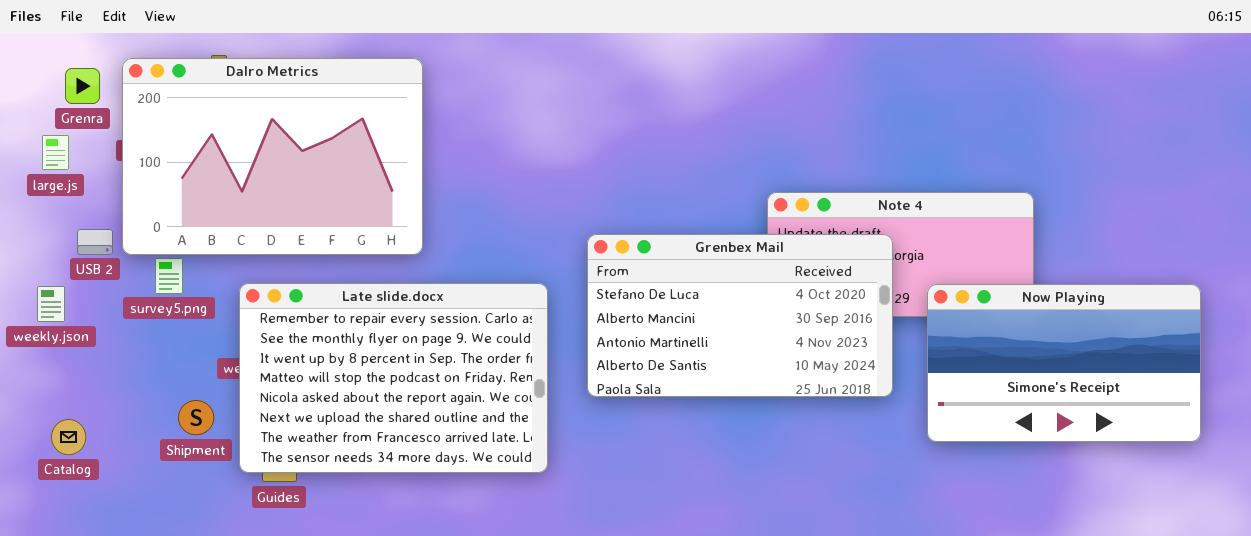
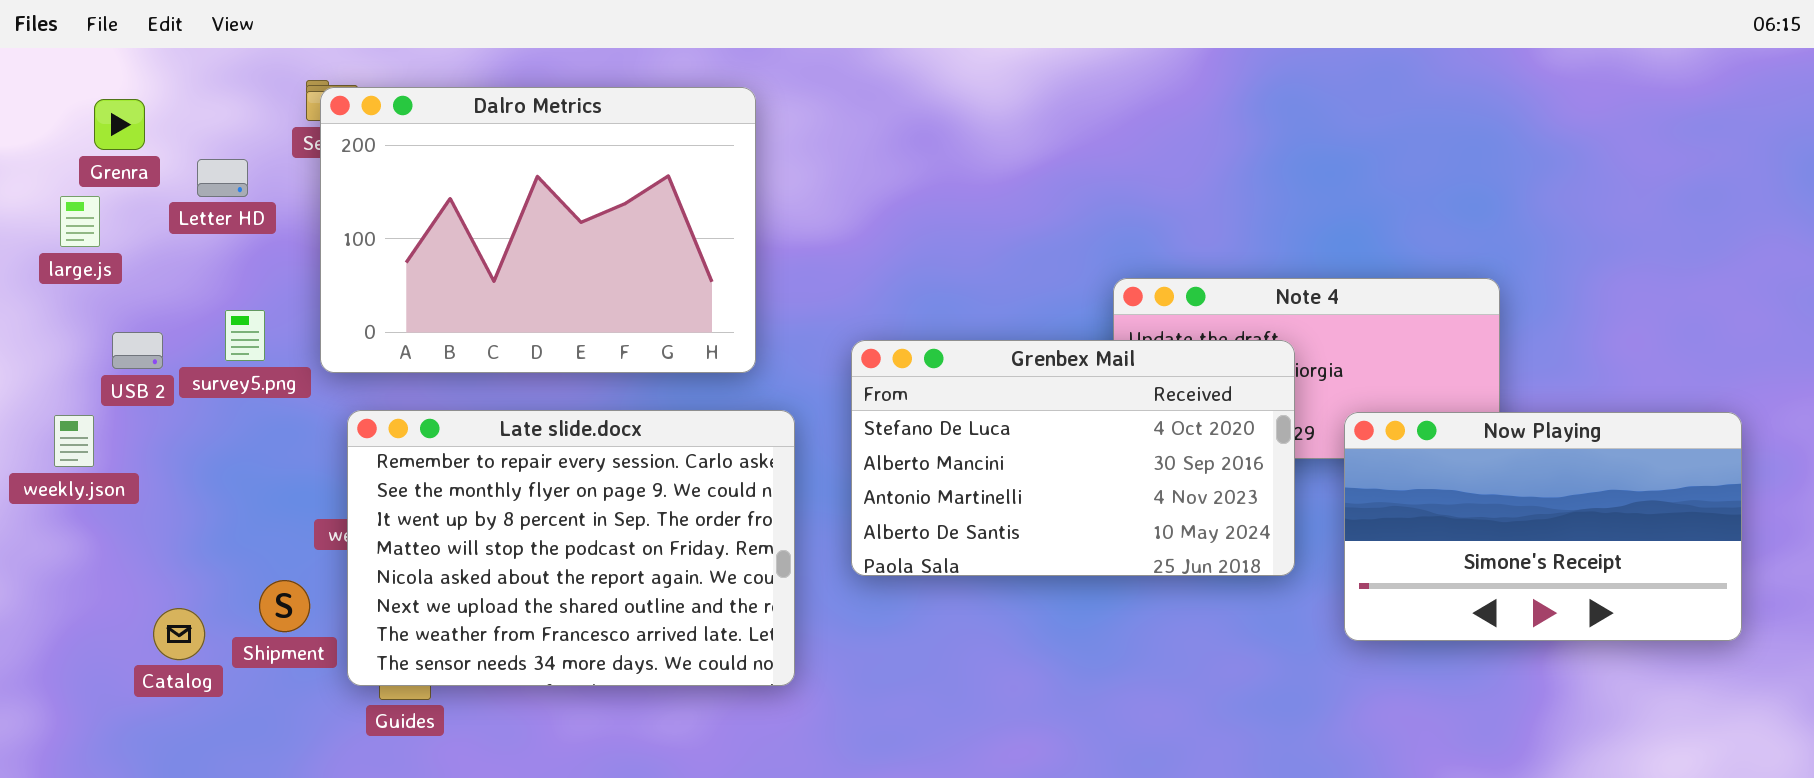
Dalro Metrics: [122,58,423,255] -> [320,87,756,373], moved
survey5.png: [155,258,183,294] -> [225,310,265,361], moved
Catalog: [51,419,86,455] -> [153,608,205,660], moved

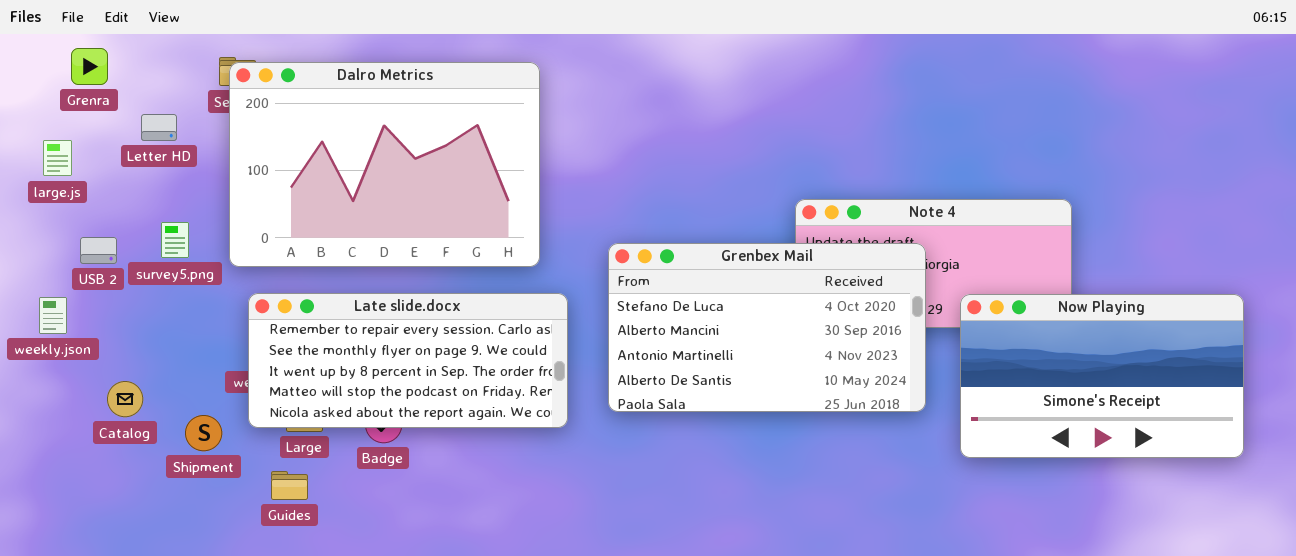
Grenra: [94,99,145,150] -> [71,48,108,85], moved
Late slide.docx: [347,410,795,686] -> [248,293,568,428], resized
Catalog: [153,608,205,660] -> [107,381,143,417], moved

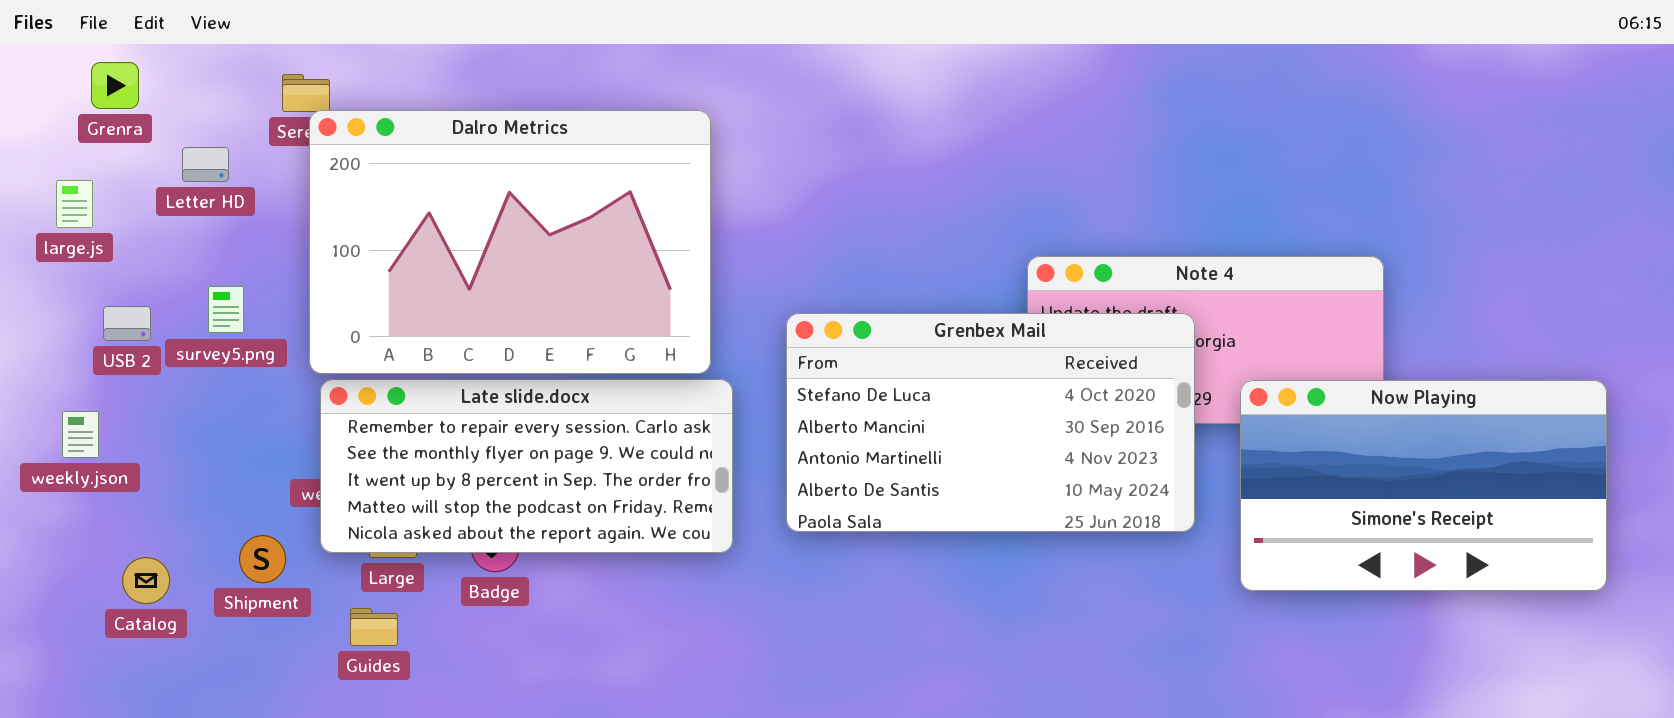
Dalro Metrics: [229,62,540,267] -> [309,110,711,374], moved
weekly.json: [39,297,67,334] -> [62,411,99,458], moved
Catalog: [107,381,143,417] -> [122,557,170,604], moved

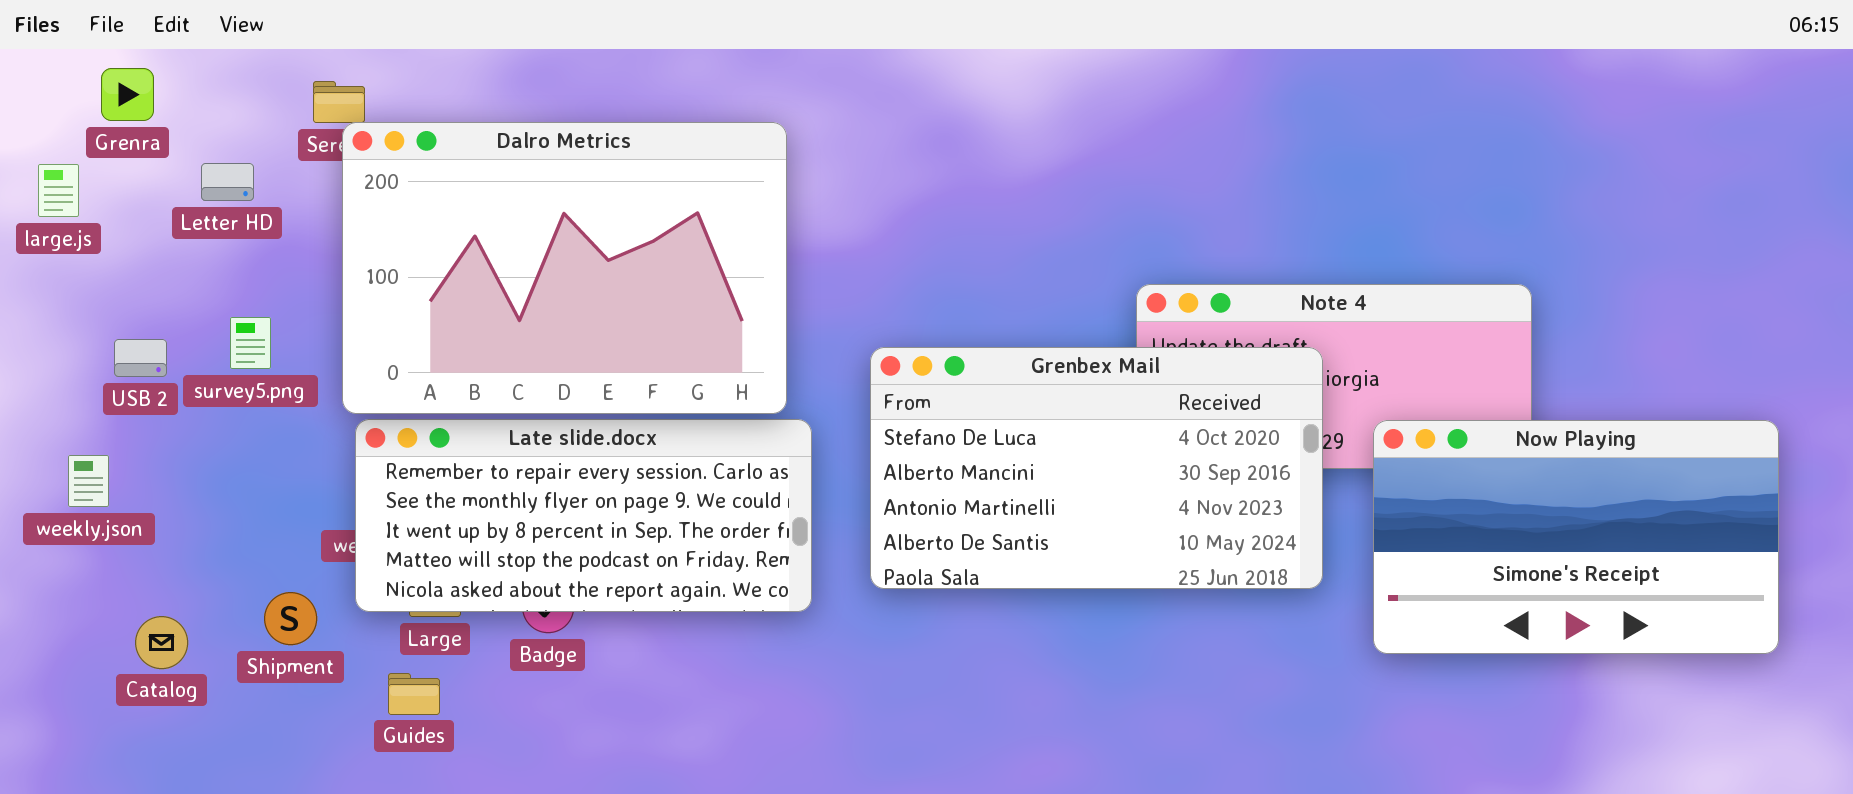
large.js: [56,180,93,228] -> [38,164,79,217], moved

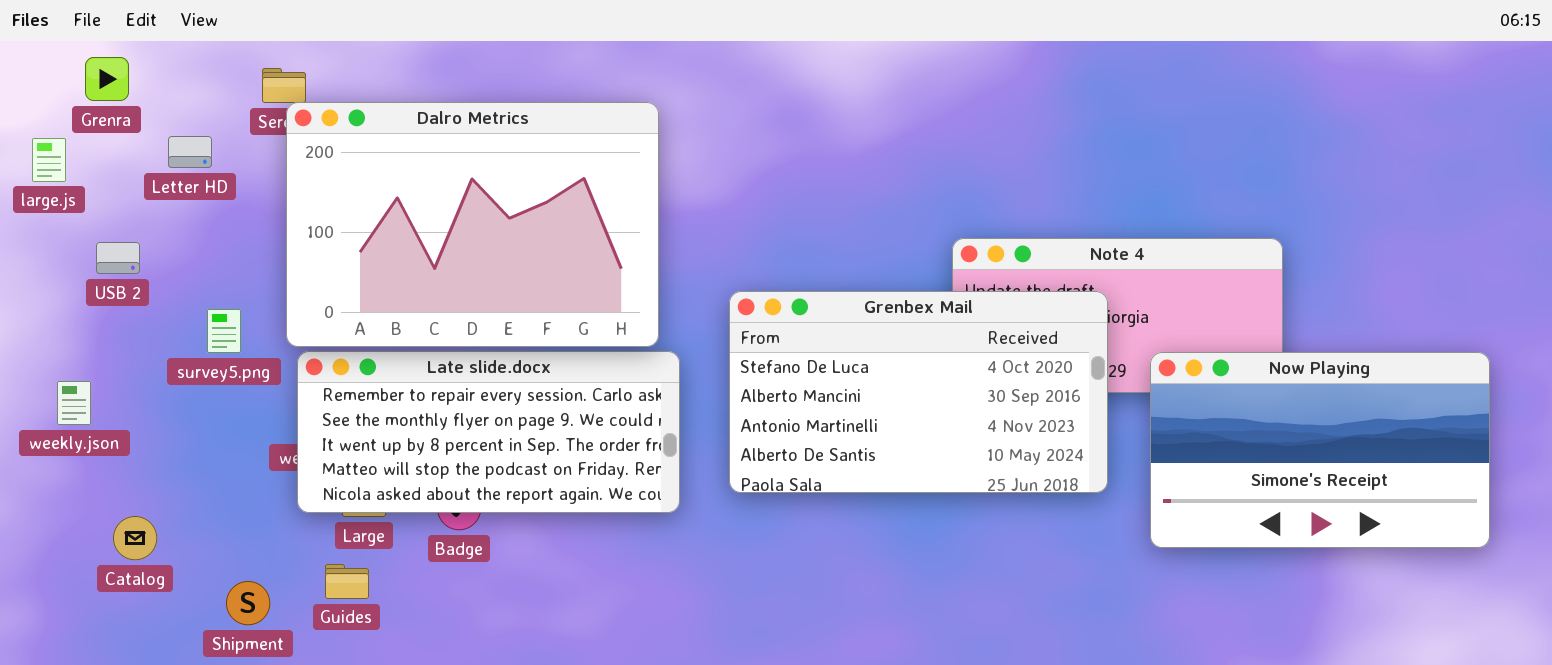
survey5.png: [230,317,271,369] -> [207,309,241,353], moved
USB 2: [114,339,167,377] -> [96,242,140,274], moved
Shipment: [264,592,317,645] -> [226,581,270,625], moved

